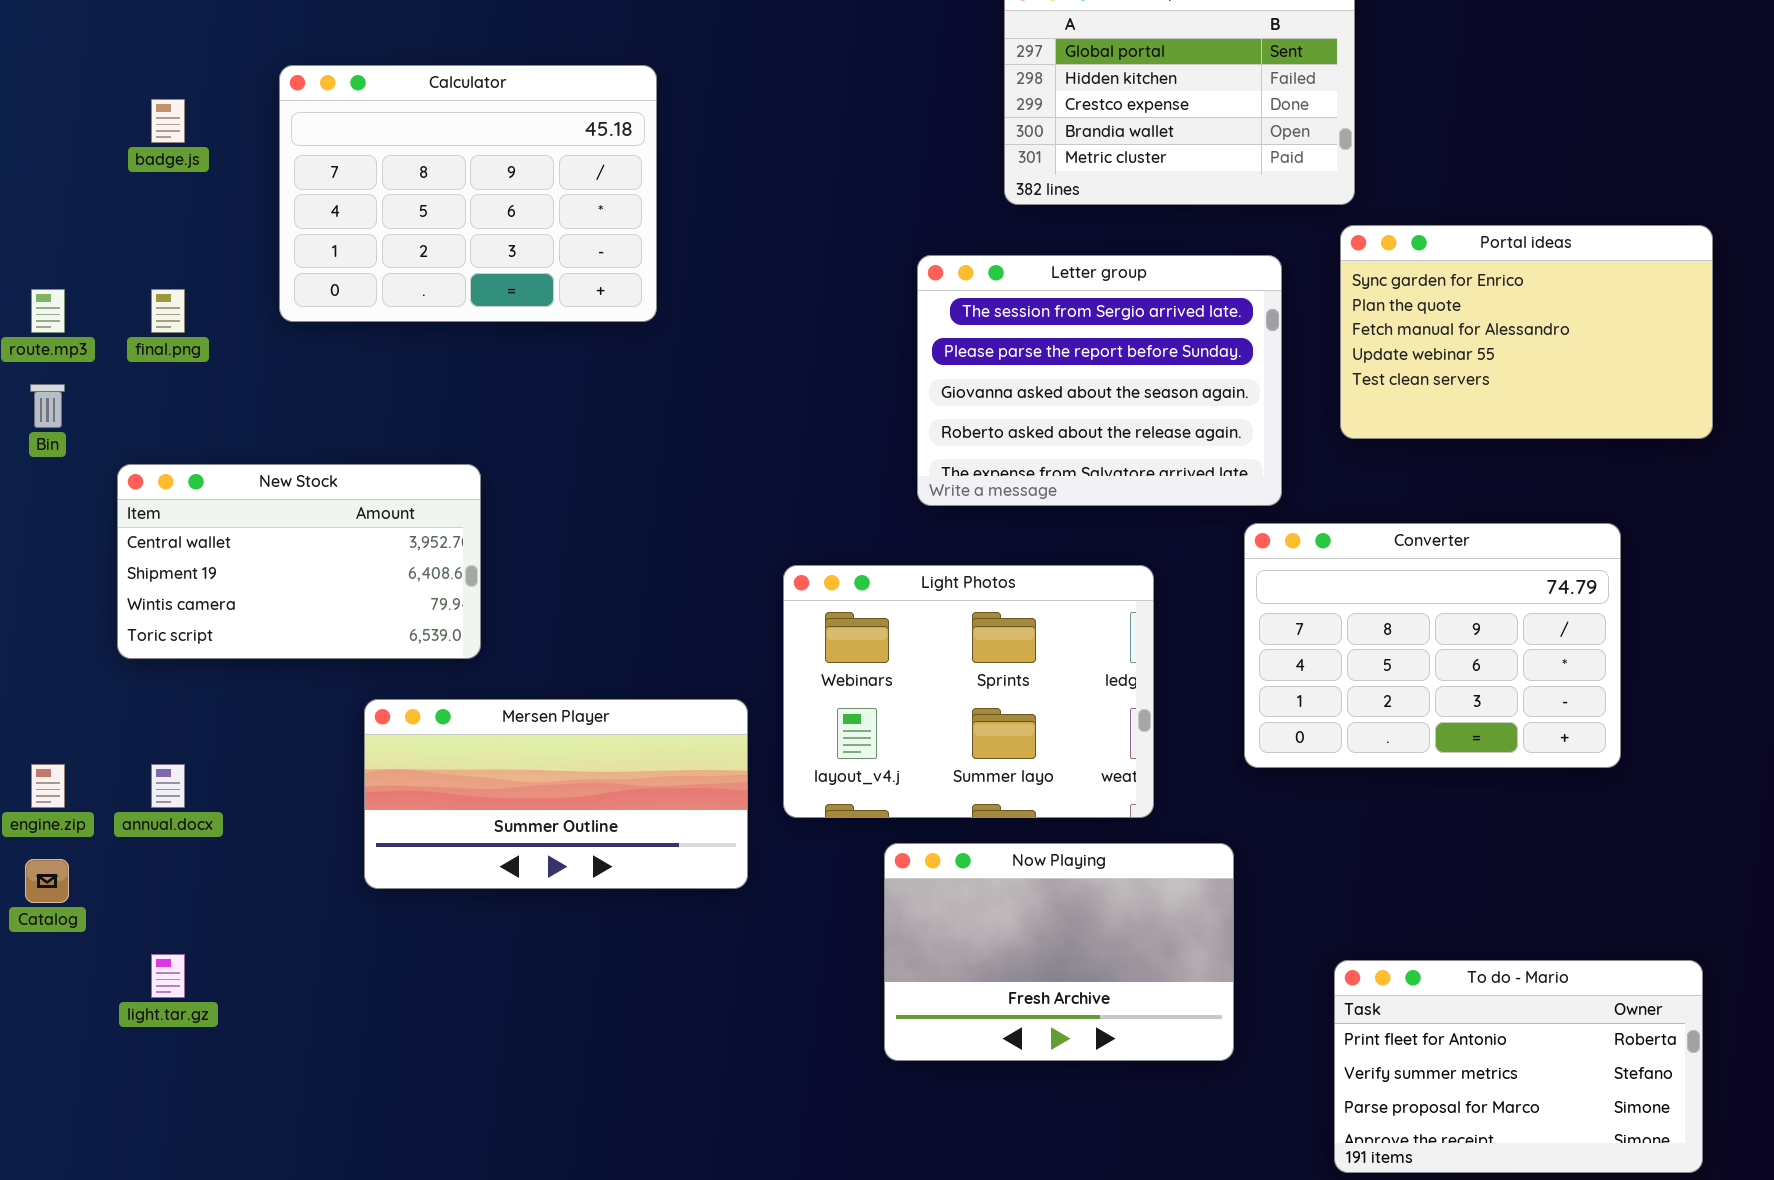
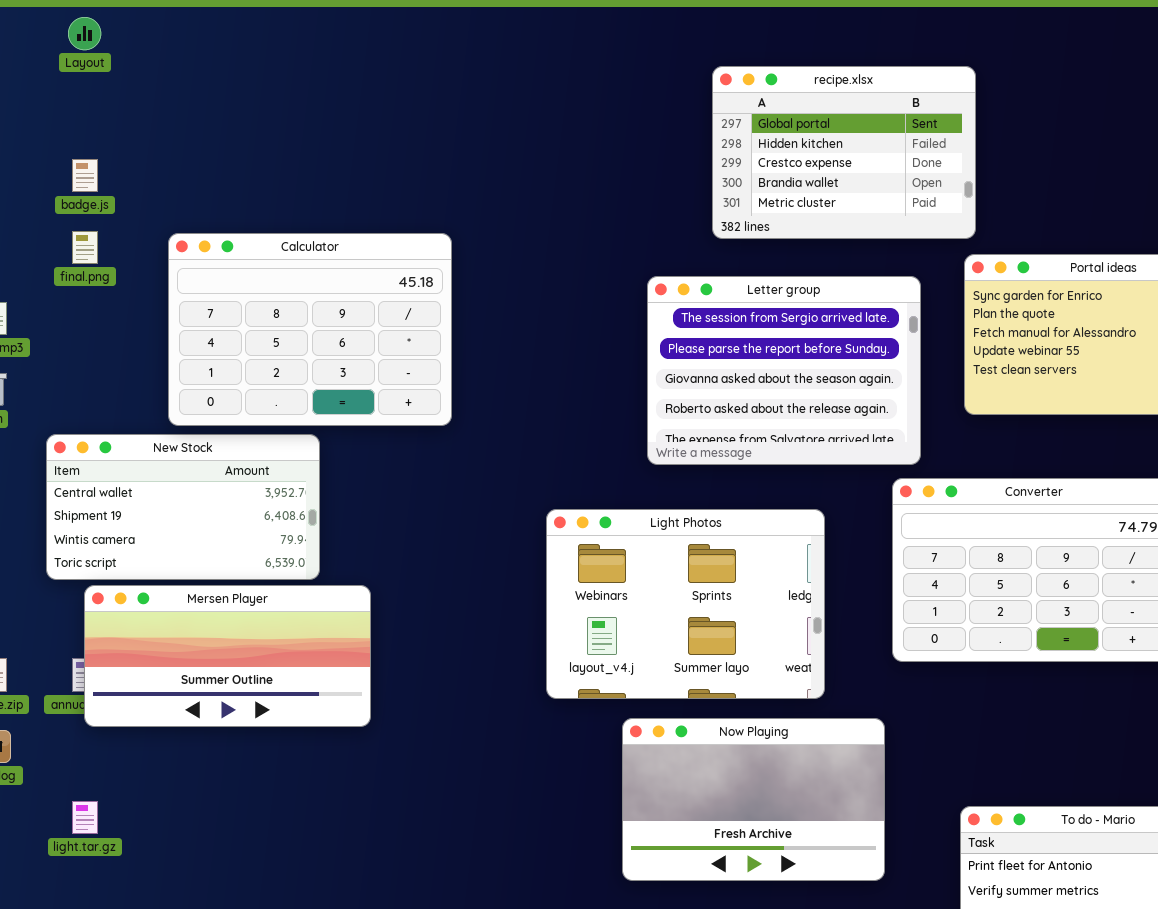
Calculator: [279,65,657,322] -> [168,233,452,426], moved
final.png: [151,289,185,333] -> [72,231,98,264], moved
Mersen Player: [364,699,748,889] -> [84,585,371,727], moved

